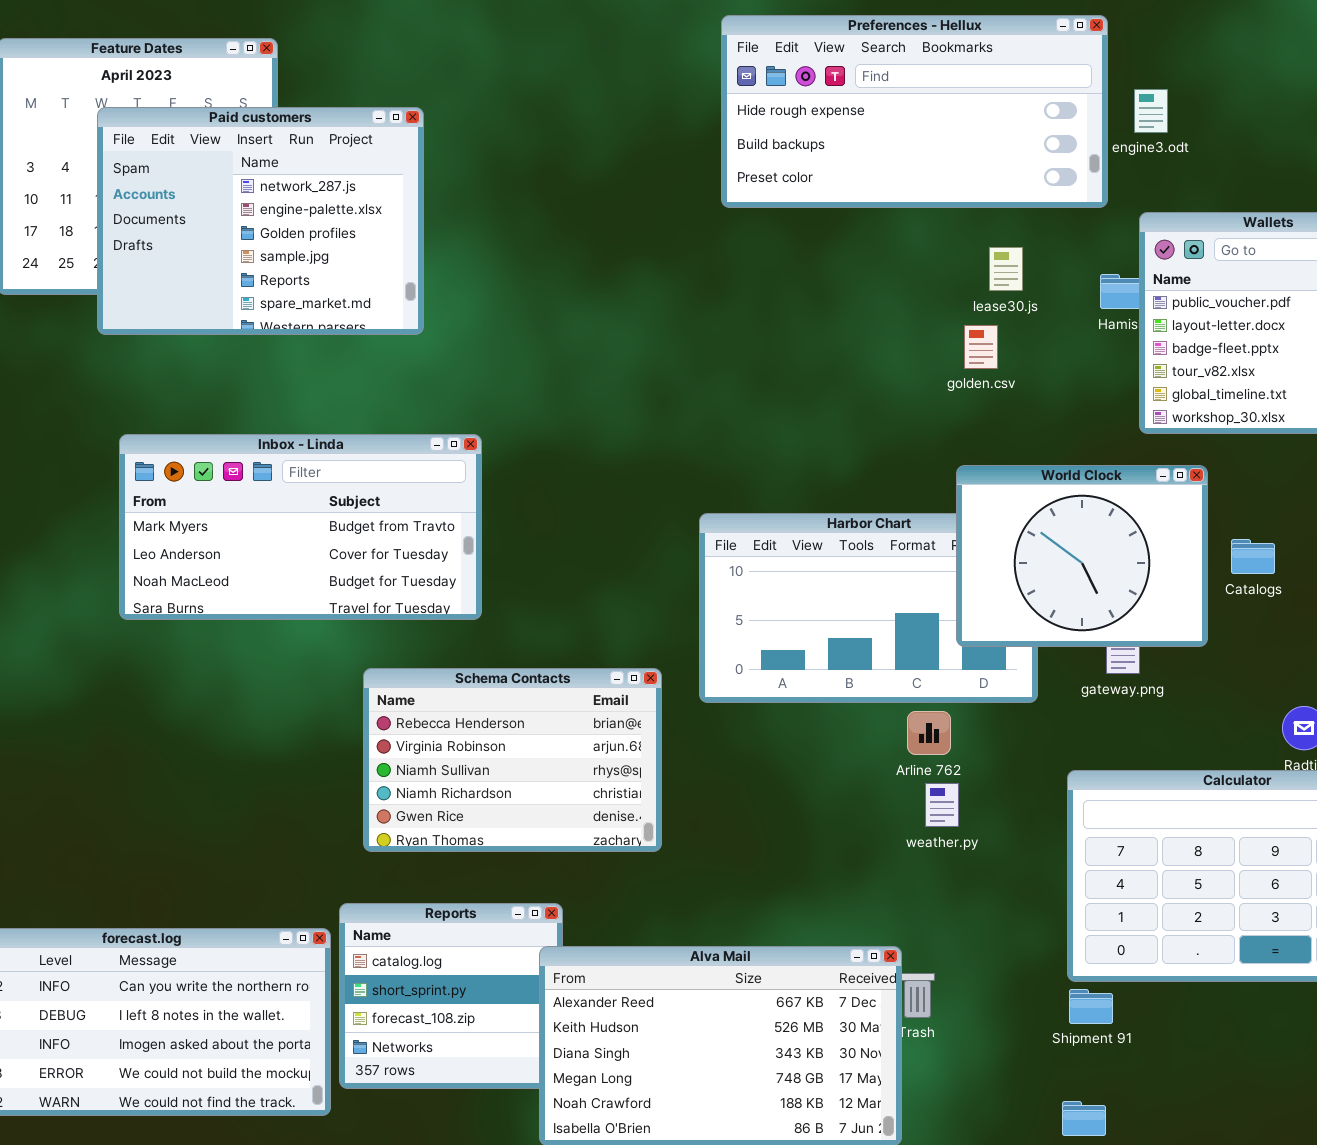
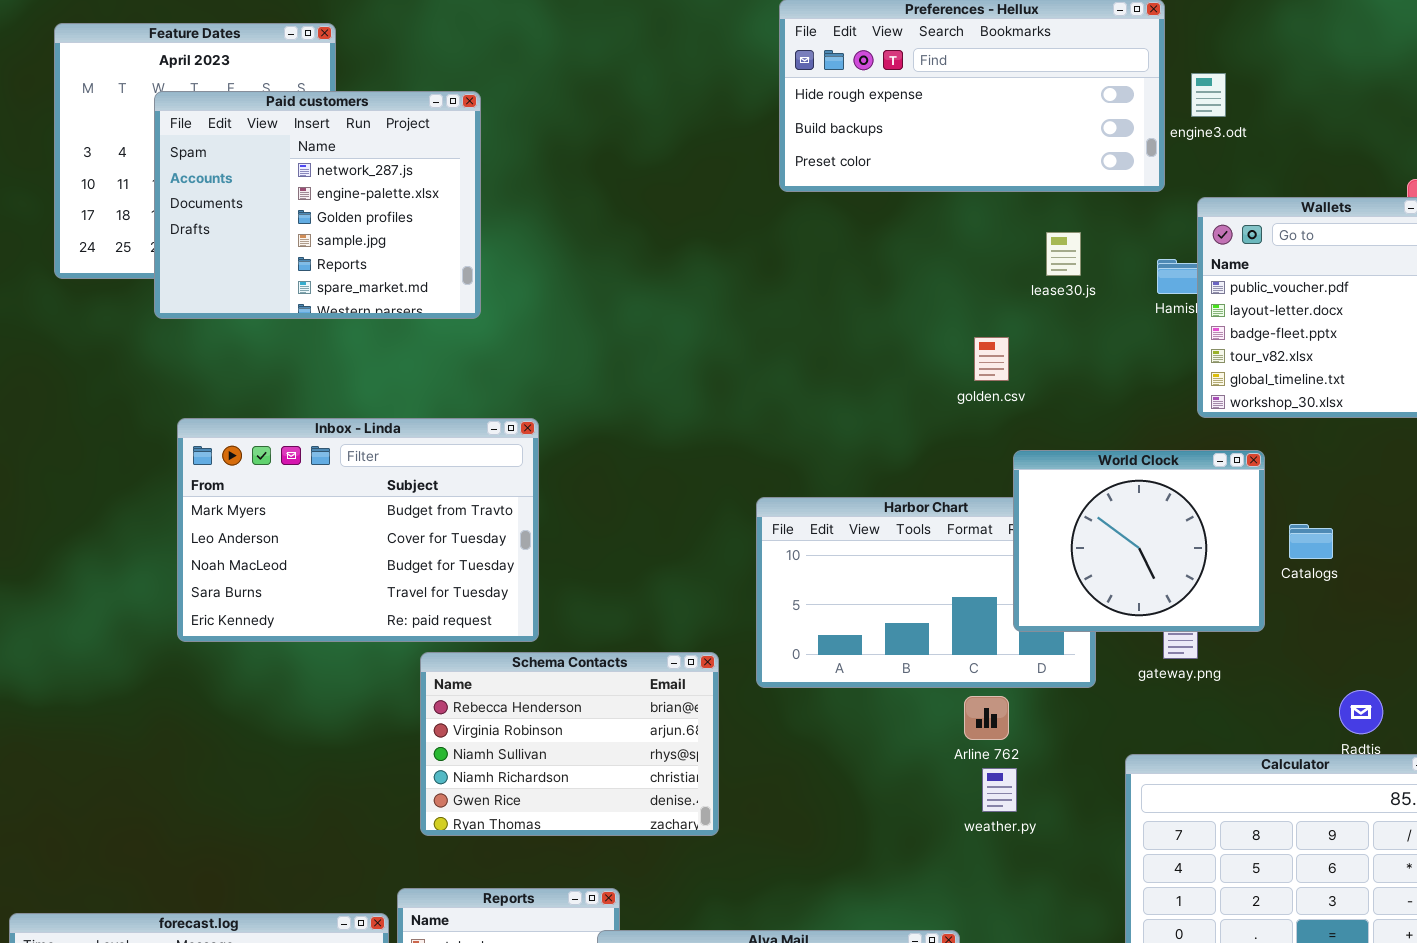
golden.csv: [964,325,998,369] -> [974,337,1009,381], moved
Inbox - Linda: [119,434,482,620] -> [177,418,539,642], resized

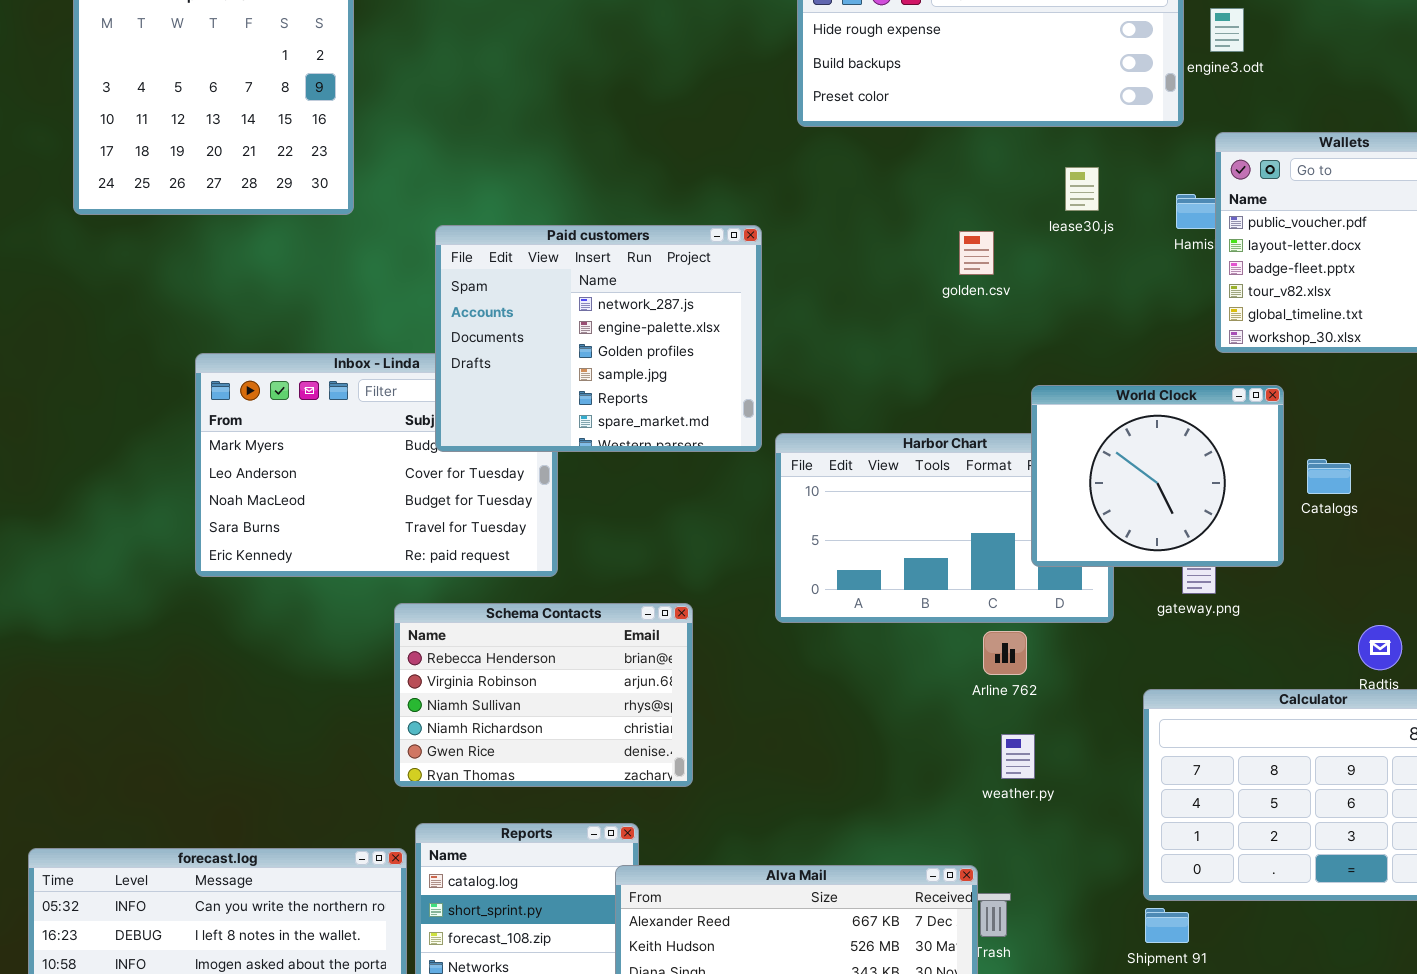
Paid customers: [154,91,481,319] -> [435,225,762,452], moved
golden.csv: [974,337,1009,381] -> [959,231,994,275], moved
Schema Contacts: [420,652,719,836] -> [394,603,693,787], moved
weather.py: [982,768,1017,812] -> [1001,734,1035,779], moved

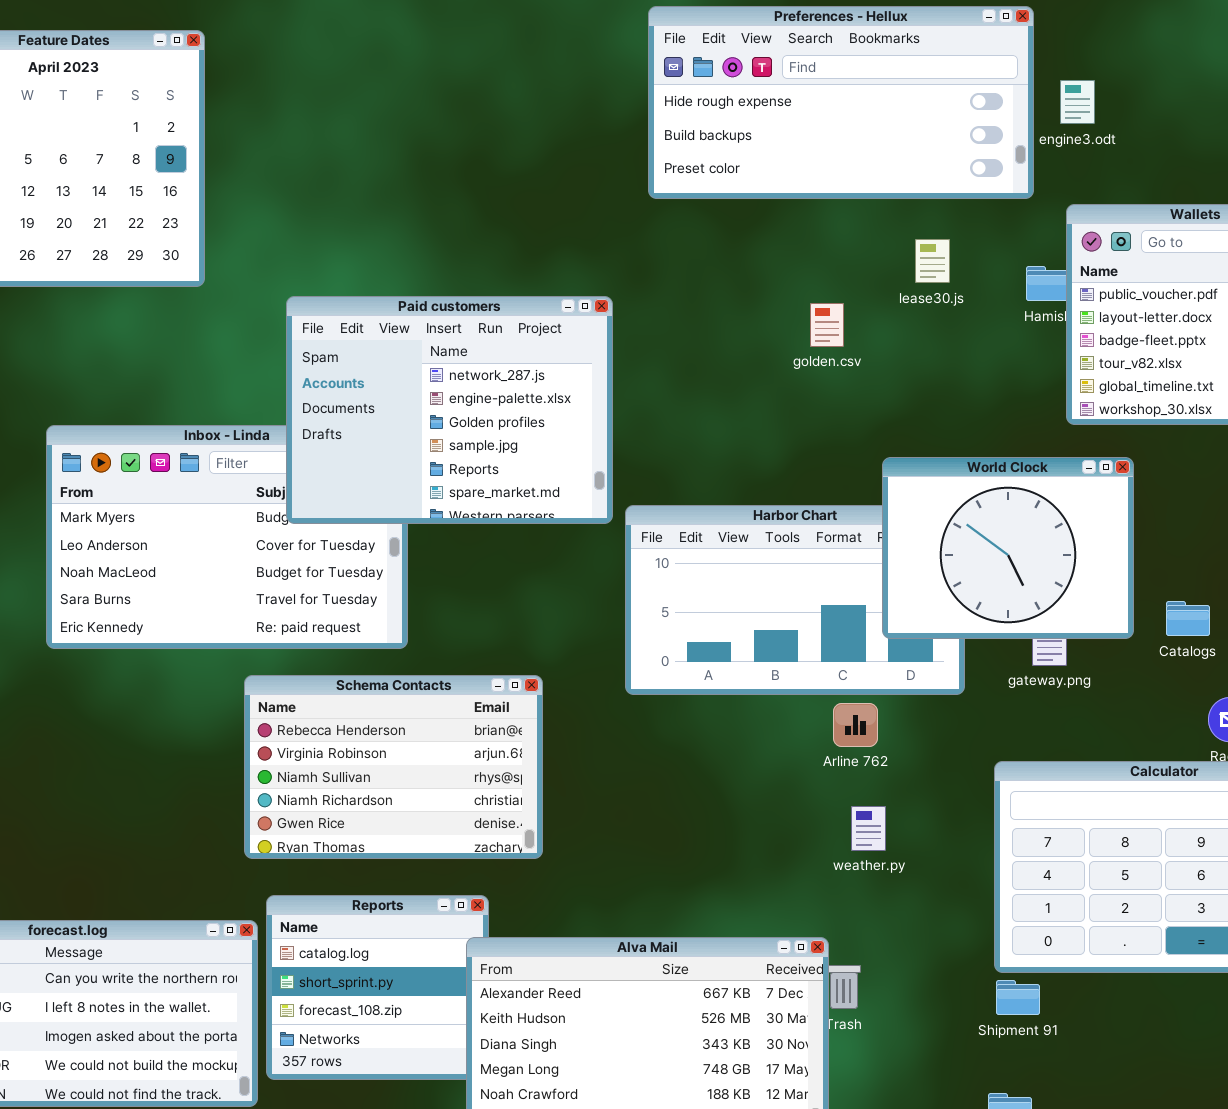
Catalogs: [1307,459,1351,494] -> [1166,601,1210,636], moved

